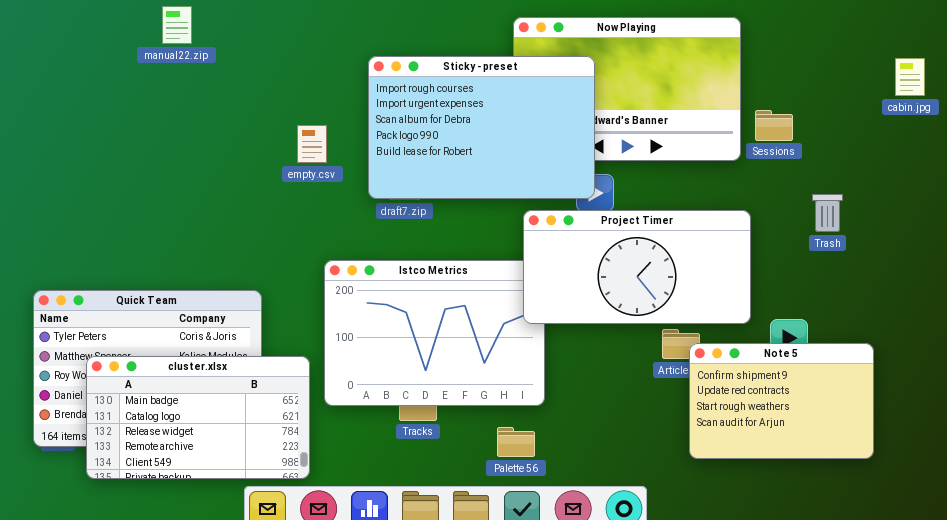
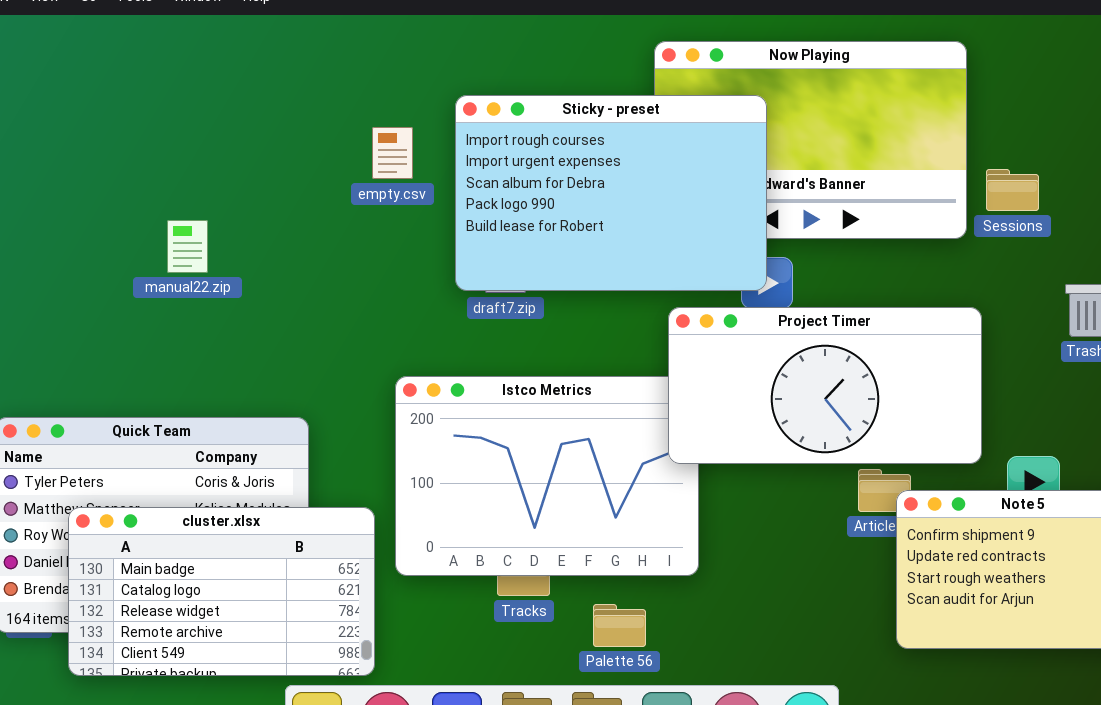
manual22.zip: [162,6,192,44] -> [167,220,208,273], moved
empty.csv: [297,125,327,163] -> [372,127,413,179], moved
Palette 56: [497,427,535,457] -> [593,604,646,647], moved

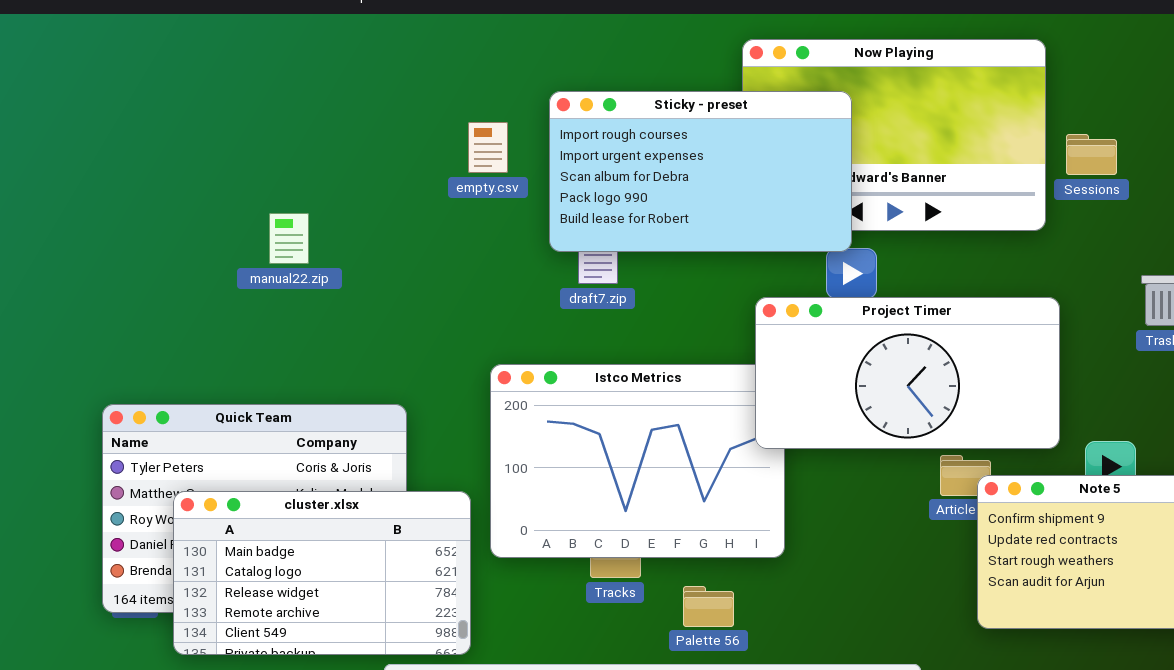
Sticky - preset: [455,95,767,291] -> [549,91,852,252], resized
Sessions: [986,169,1039,211] -> [1066,134,1117,175], moved

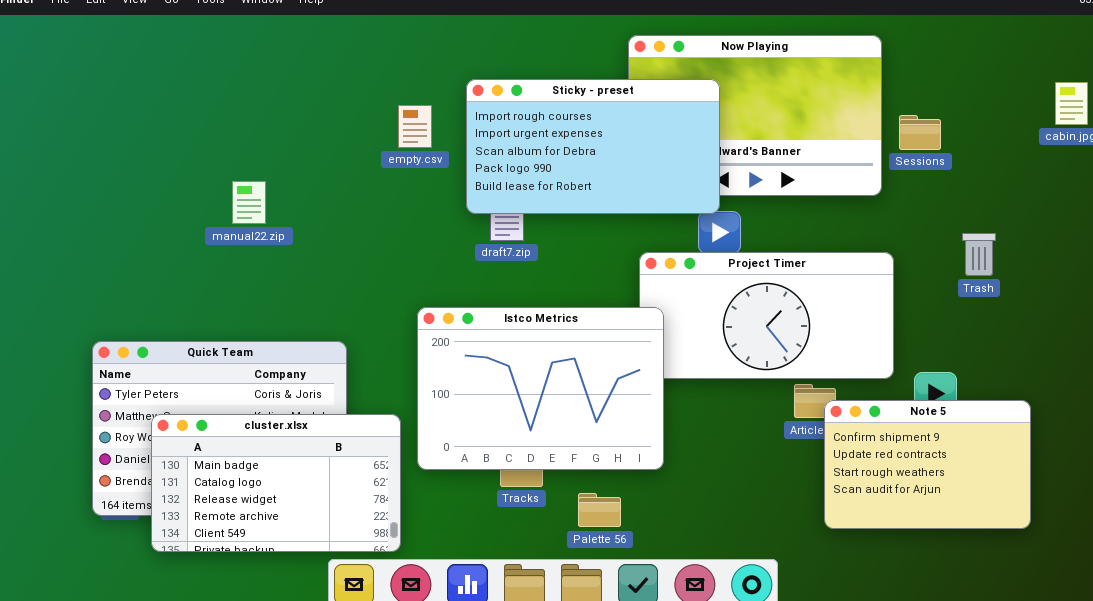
Istco Metrics: [490,364,785,558] -> [417,307,664,470], raised

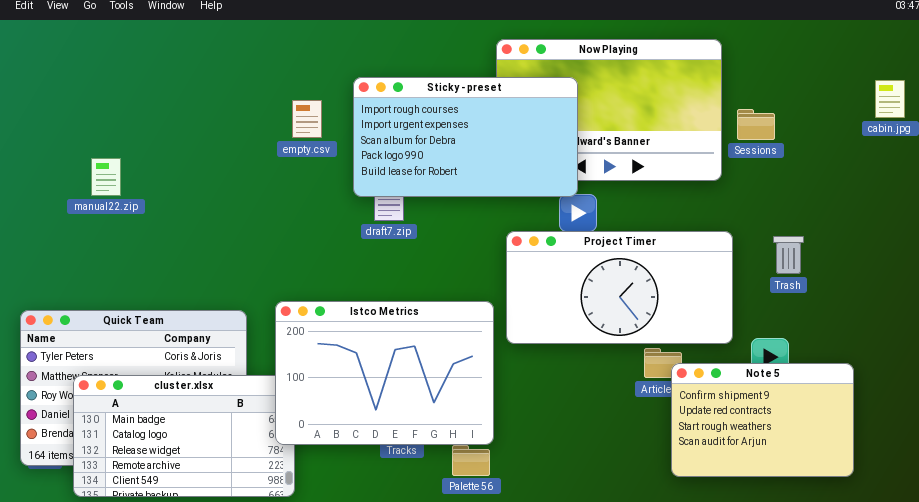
manual22.zip: [232,181,266,224] -> [91,158,121,196], moved
Trash: [962,233,996,276] -> [773,236,804,274], moved
Istco Metrics: [417,307,664,470] -> [275,301,494,445], moved

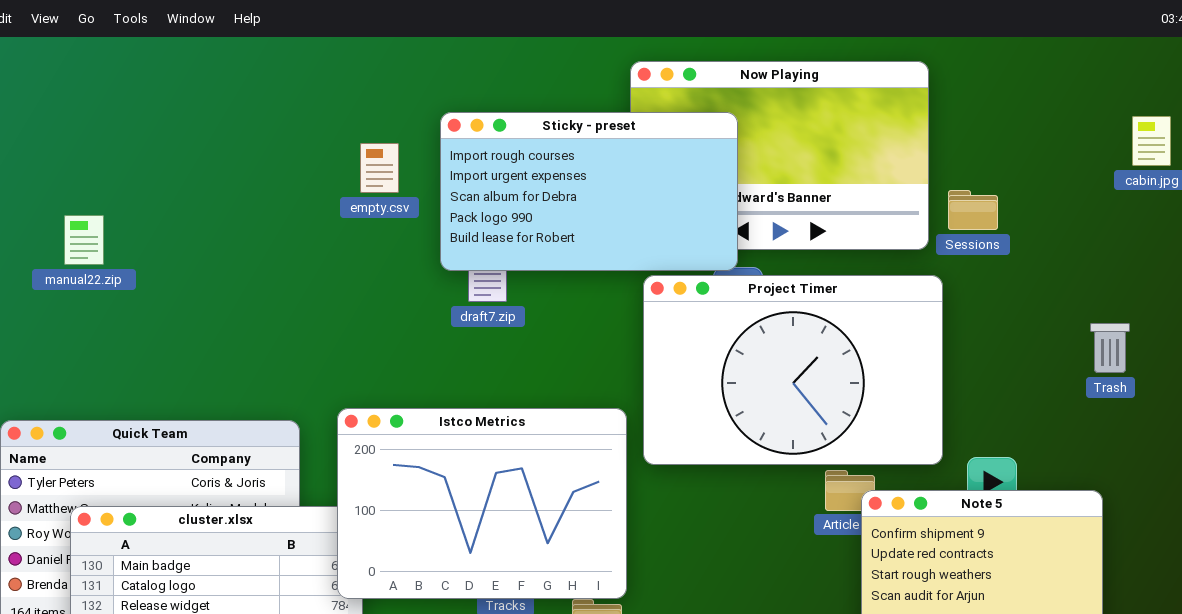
Sessions: [737,109,775,140] -> [948,190,998,230], moved
manual22.zip: [91,158,121,196] -> [64,215,104,265], moved
Project Timer: [506,231,733,344] -> [643,275,943,465], resized
Trash: [773,236,804,274] -> [1090,323,1130,373], moved

